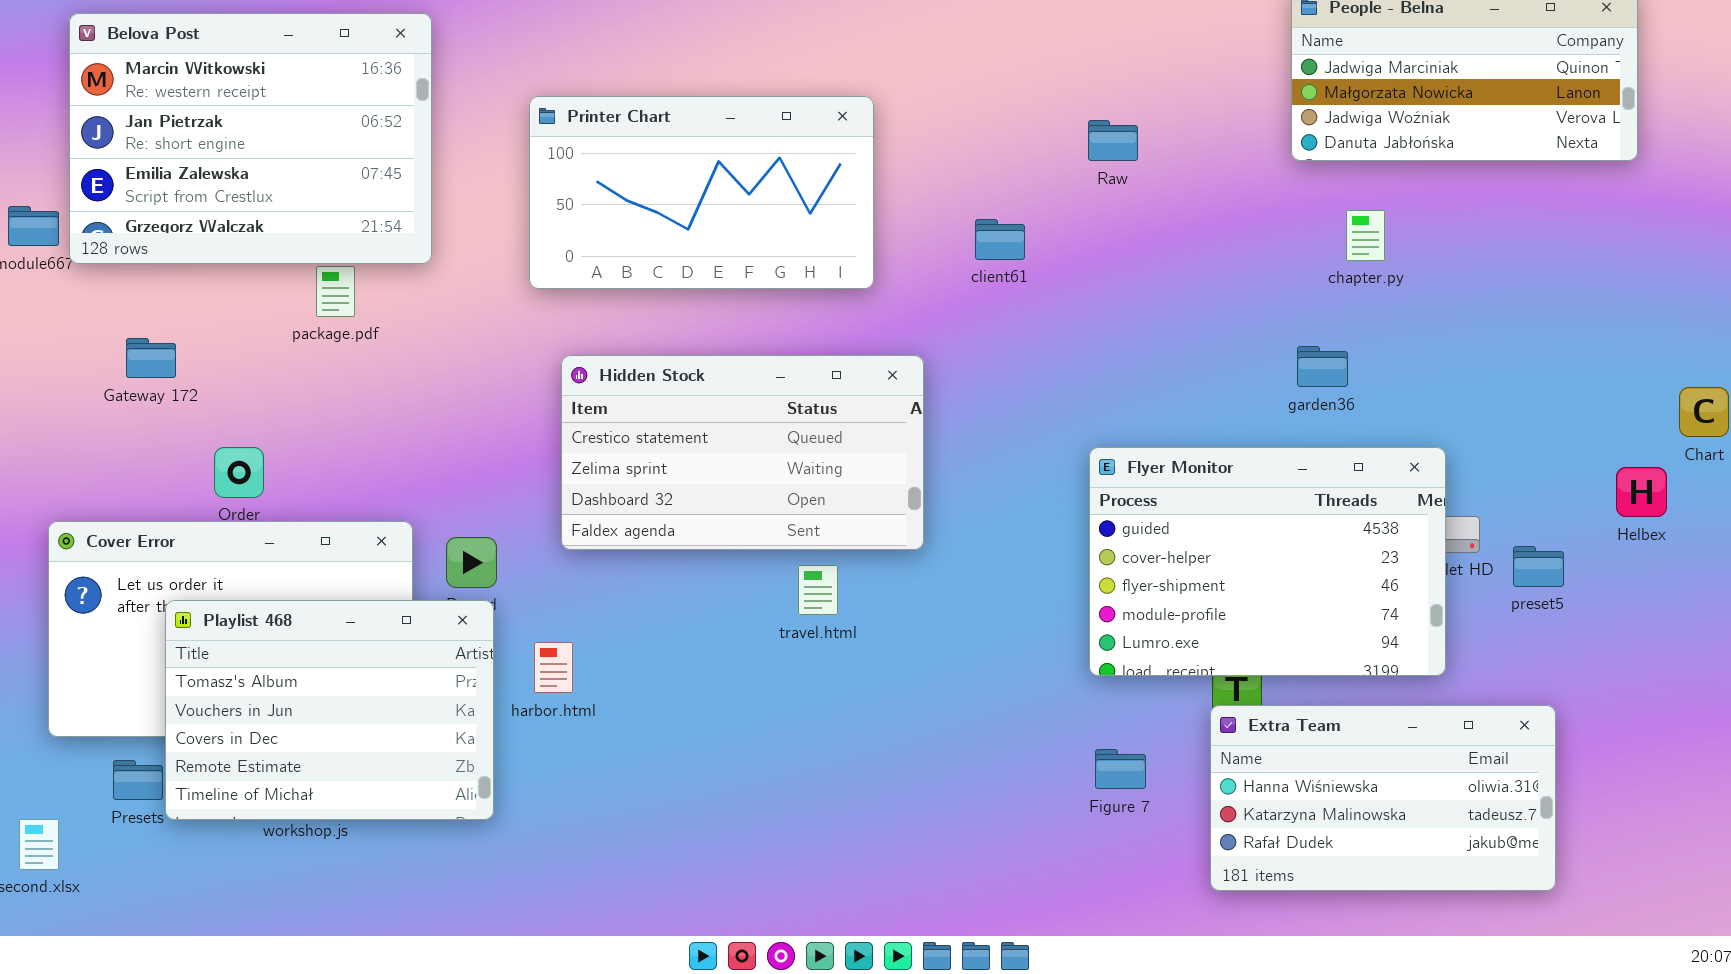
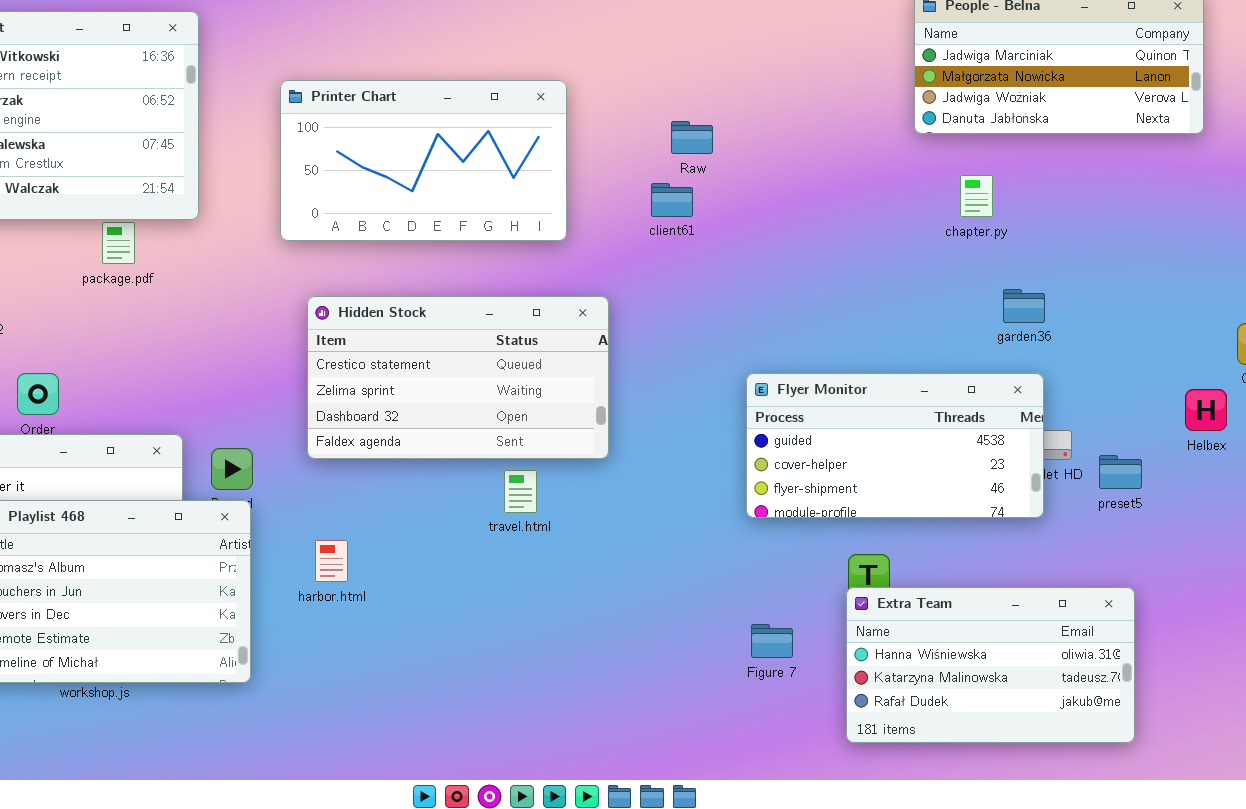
Raw: [1088,120,1138,161] -> [671,121,713,154], moved
garden36: [1297,346,1348,387] -> [1003,289,1045,323], moved
Flyer Monitor: [1089,447,1446,676] -> [746,373,1044,518], resized
harbor.html: [534,642,573,693] -> [315,540,348,582], moved

